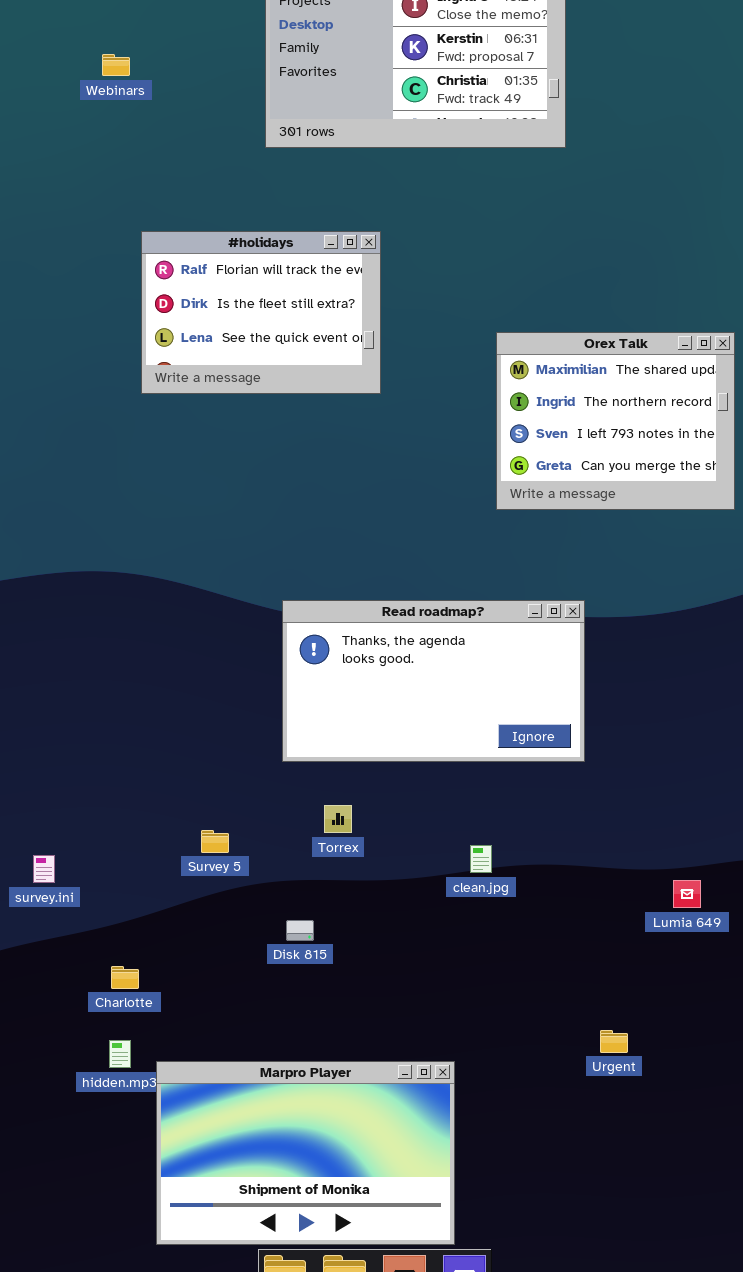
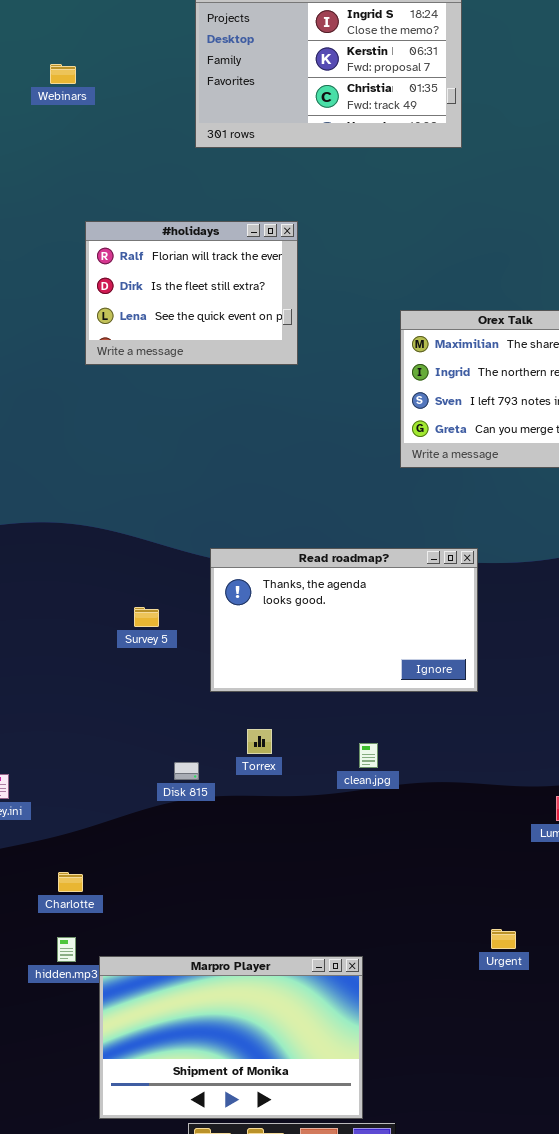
Survey 5: [201,830,229,853] -> [134,607,159,627], moved
clean.jpg: [470,845,492,873] -> [359,743,378,768], moved
Disk 815: [286,920,314,941] -> [174,762,199,780], moved

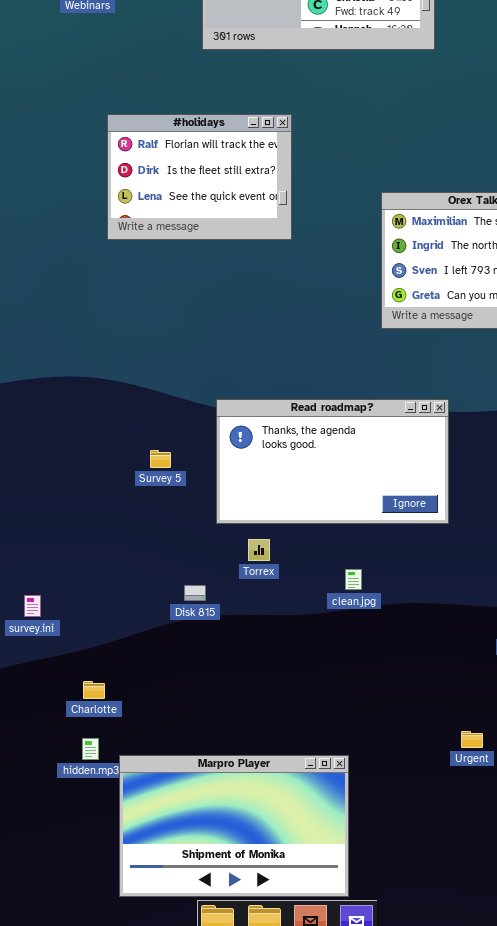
Torrex: [247,729,272,754] -> [248,539,270,561], moved

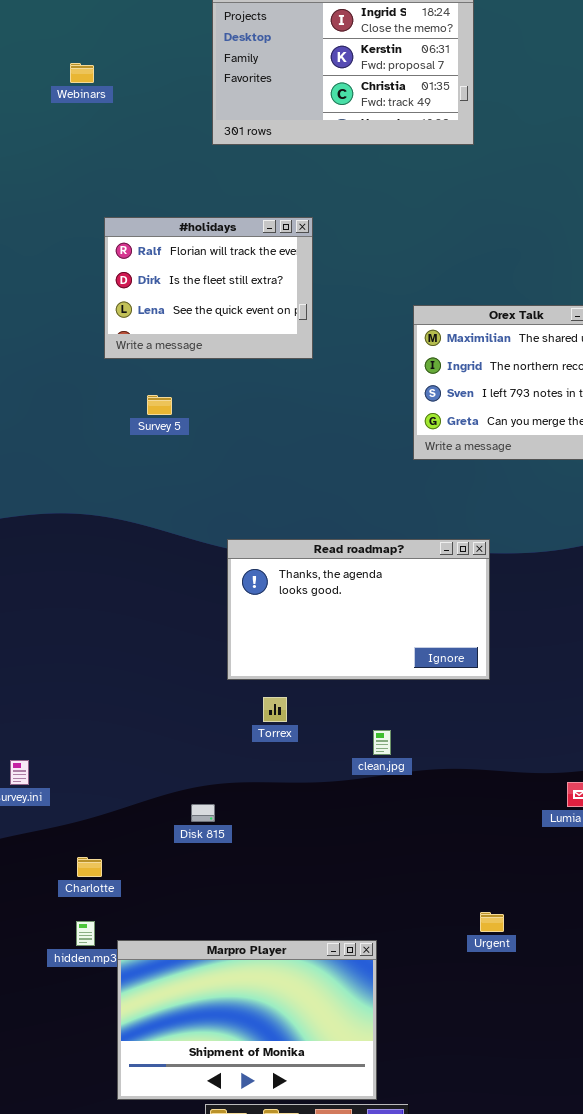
Survey 5: [150,450,171,468] -> [147,395,172,415], moved
Disk 815: [184,585,206,601] -> [191,804,215,822], moved
Urgent: [461,731,483,748] -> [480,912,504,932], moved

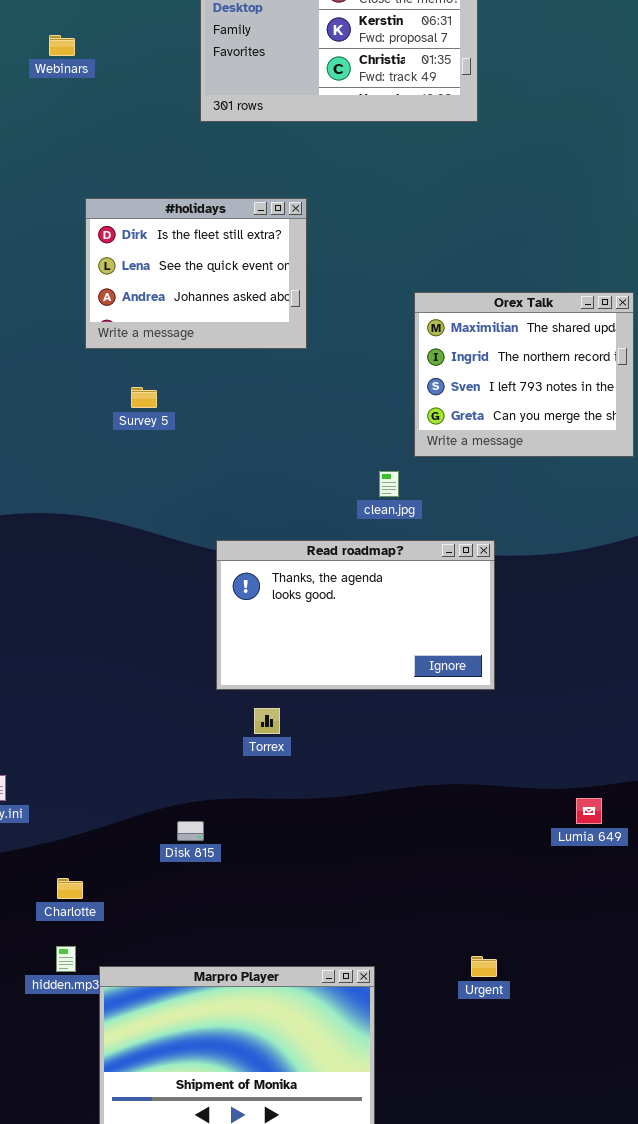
#holidays: [104,217,313,359] -> [85,198,307,349], scrolled down 1 row
clean.jpg: [373,730,391,755] -> [379,471,399,497], moved
Urgent: [480,912,504,932] -> [471,956,497,977], moved

